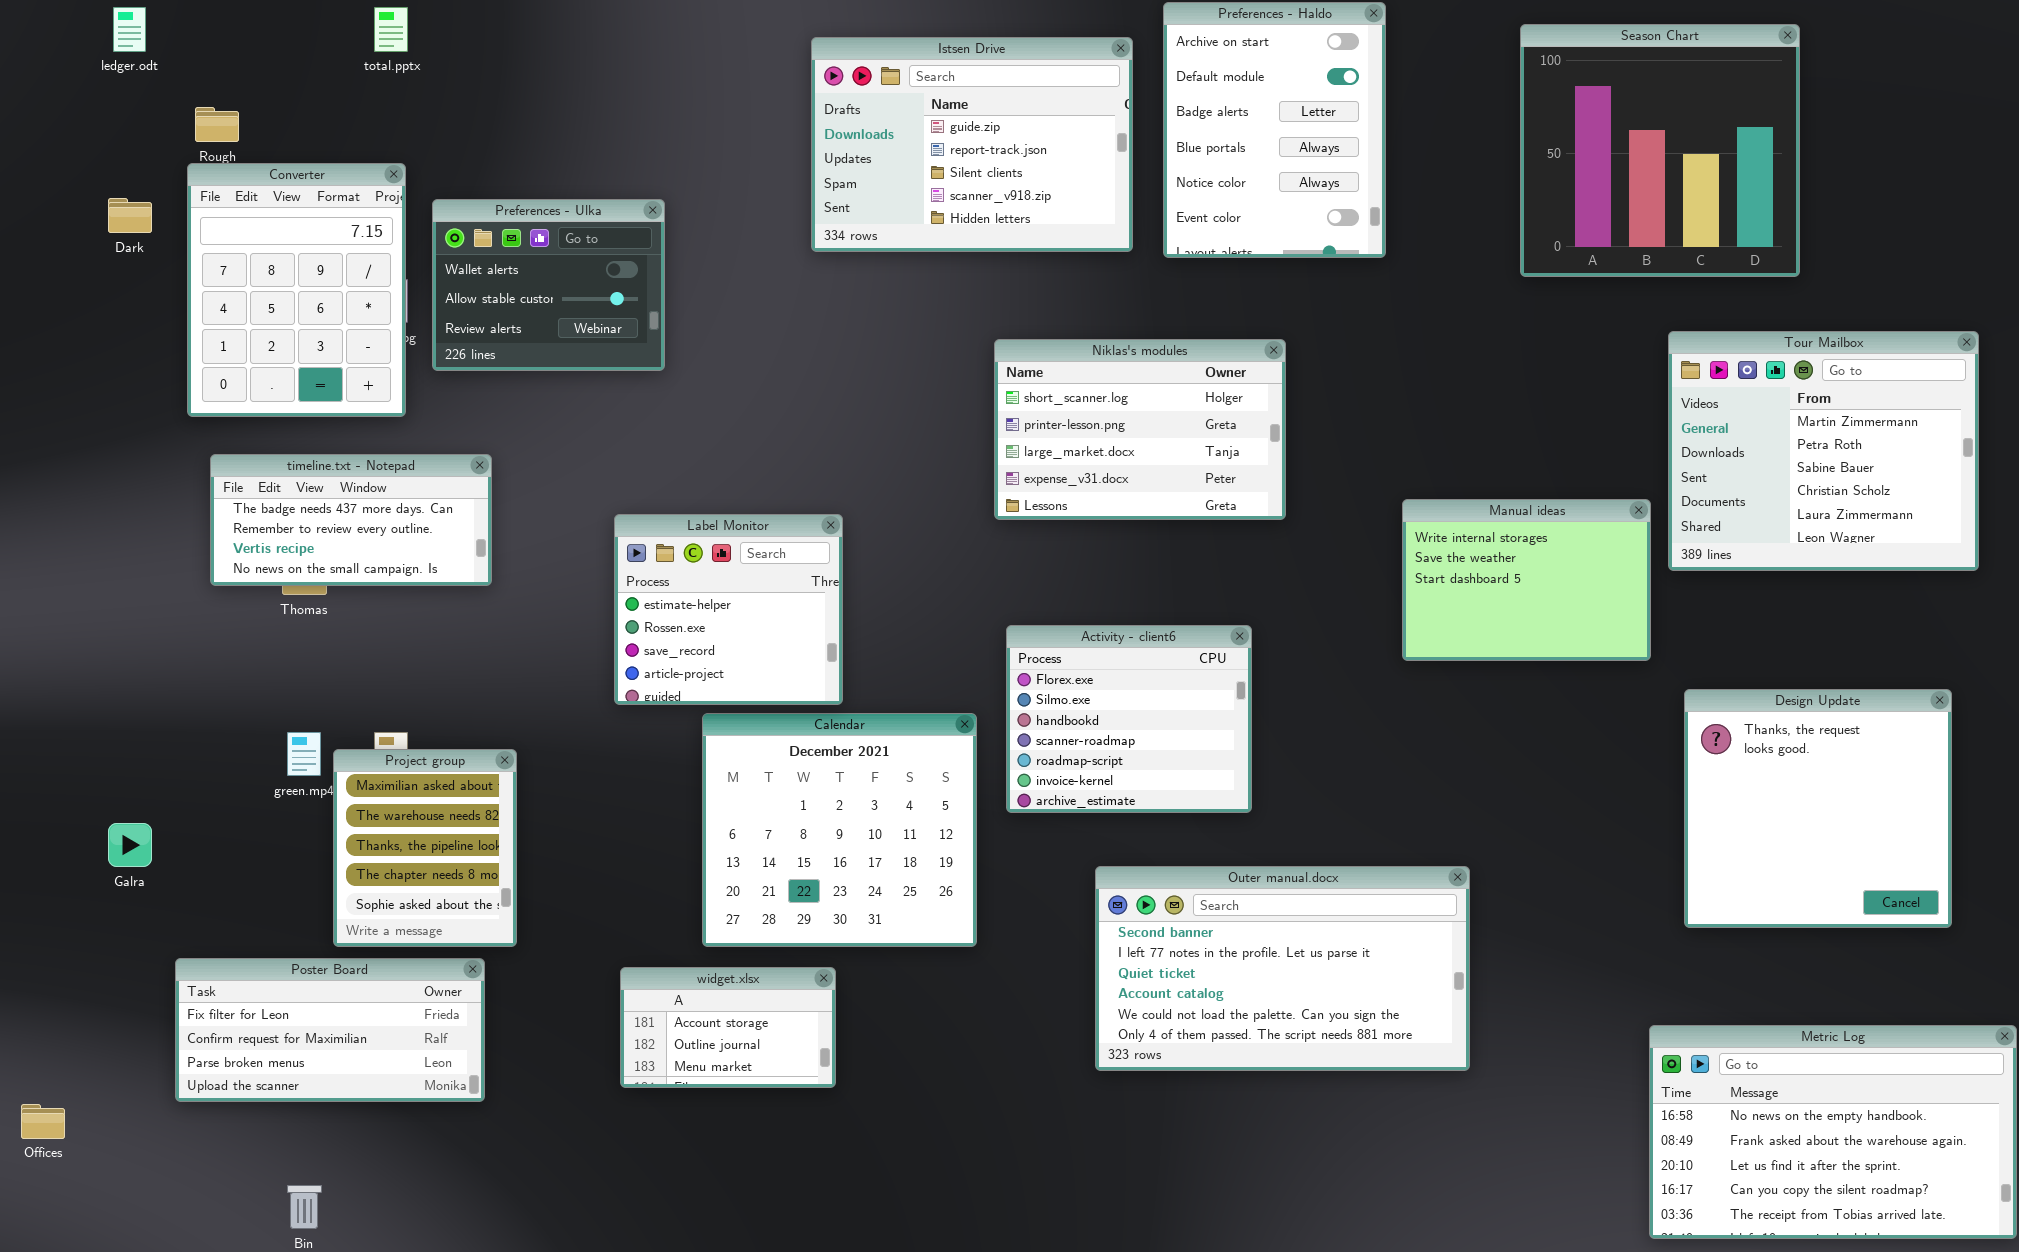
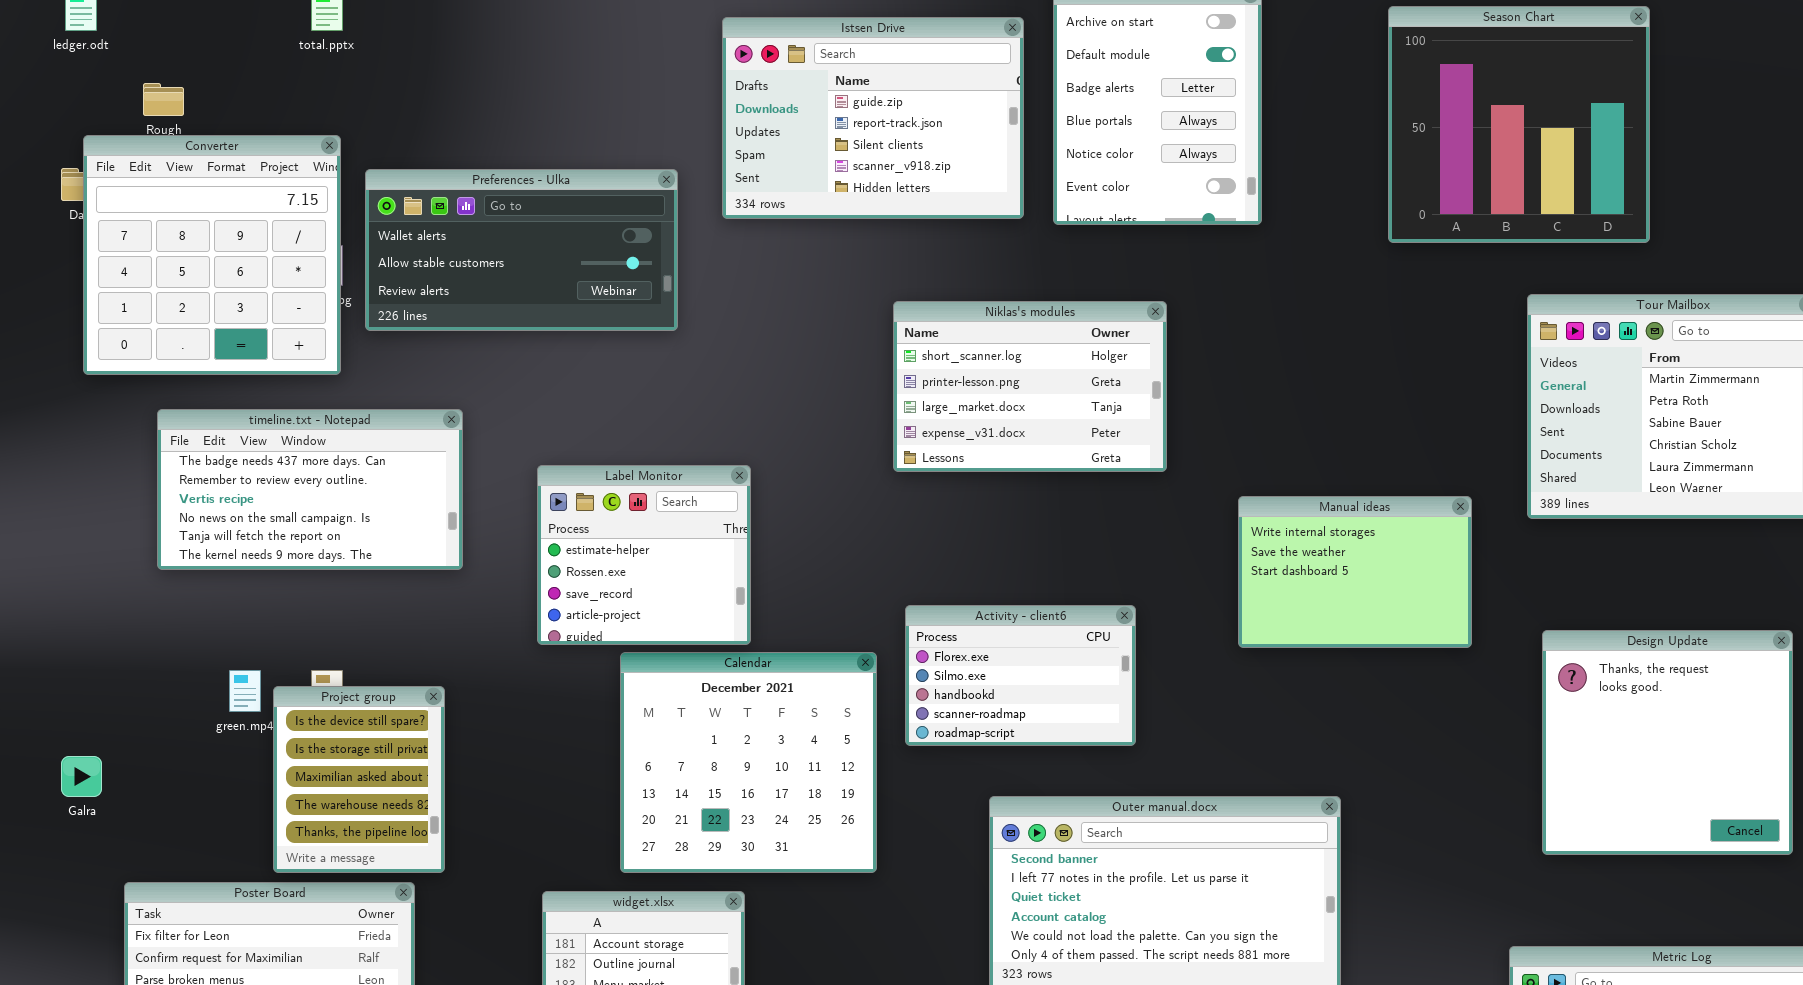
Converter: [187,163,406,417] -> [83,135,341,375], resized
Preferences - Ulka: [432,199,665,371] -> [365,169,678,331], resized
timeline.txt - Notepad: [210,454,492,586] -> [157,409,463,570], resized
Manual ideas: [1402,499,1651,661] -> [1238,496,1472,648], moved
Activity - client6: [1006,625,1252,813] -> [905,605,1136,746], resized
Project group: [333,749,517,947] -> [273,686,445,873], scrolled up 2 rows

